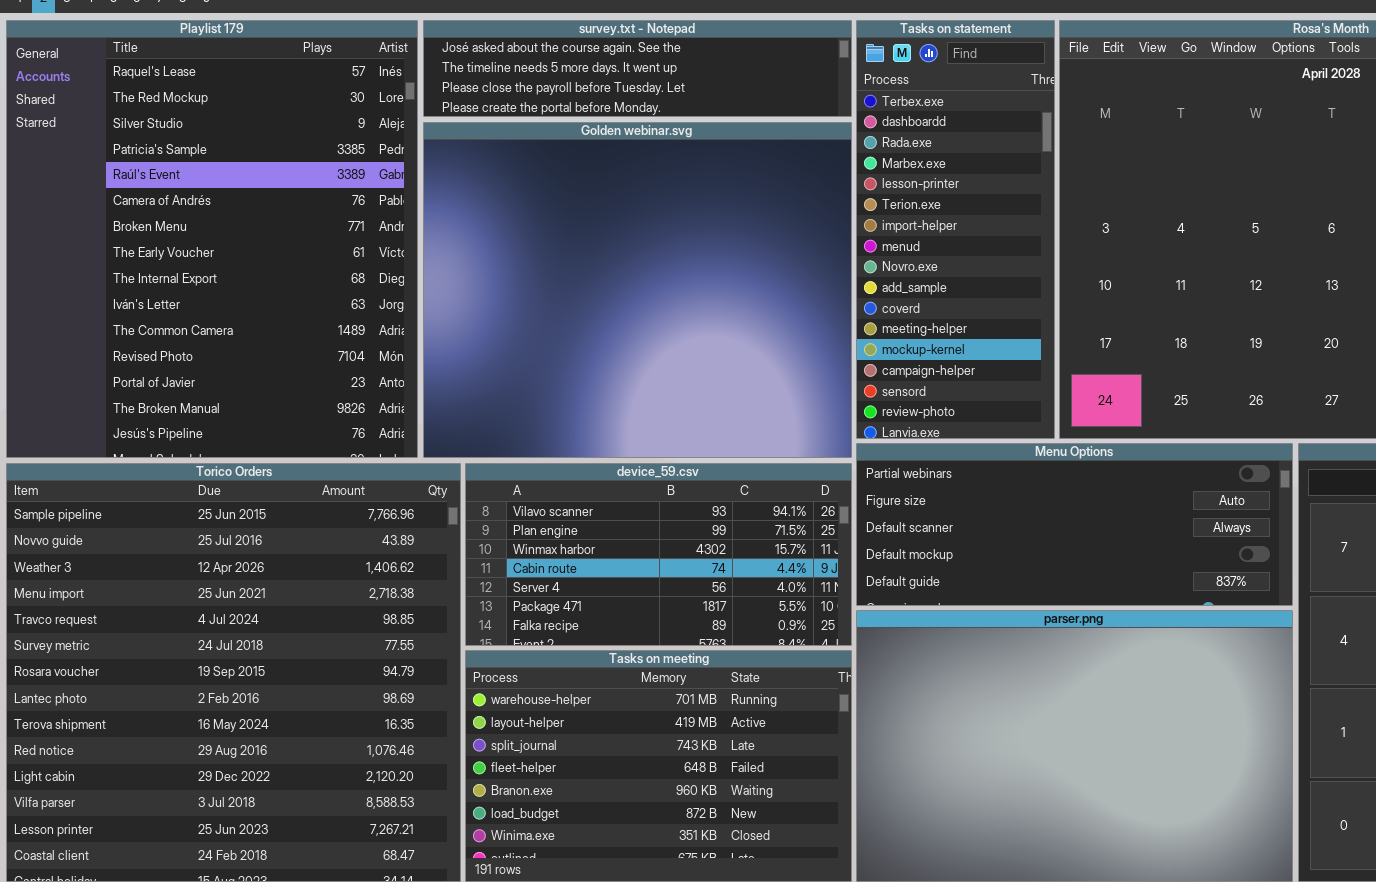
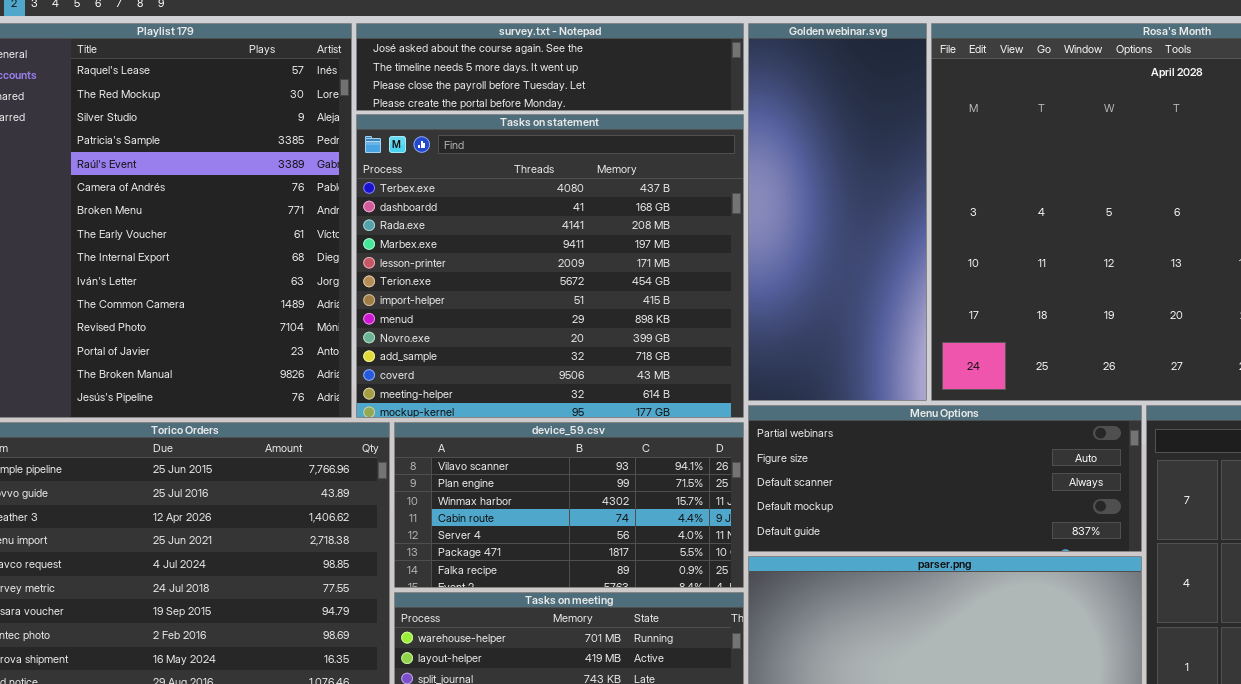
Tasks on statement: [856,20,1055,439] -> [356,114,744,418], moved, resized
Golden webinar.svg: [423,122,852,458] -> [748,23,927,401], moved, resized

